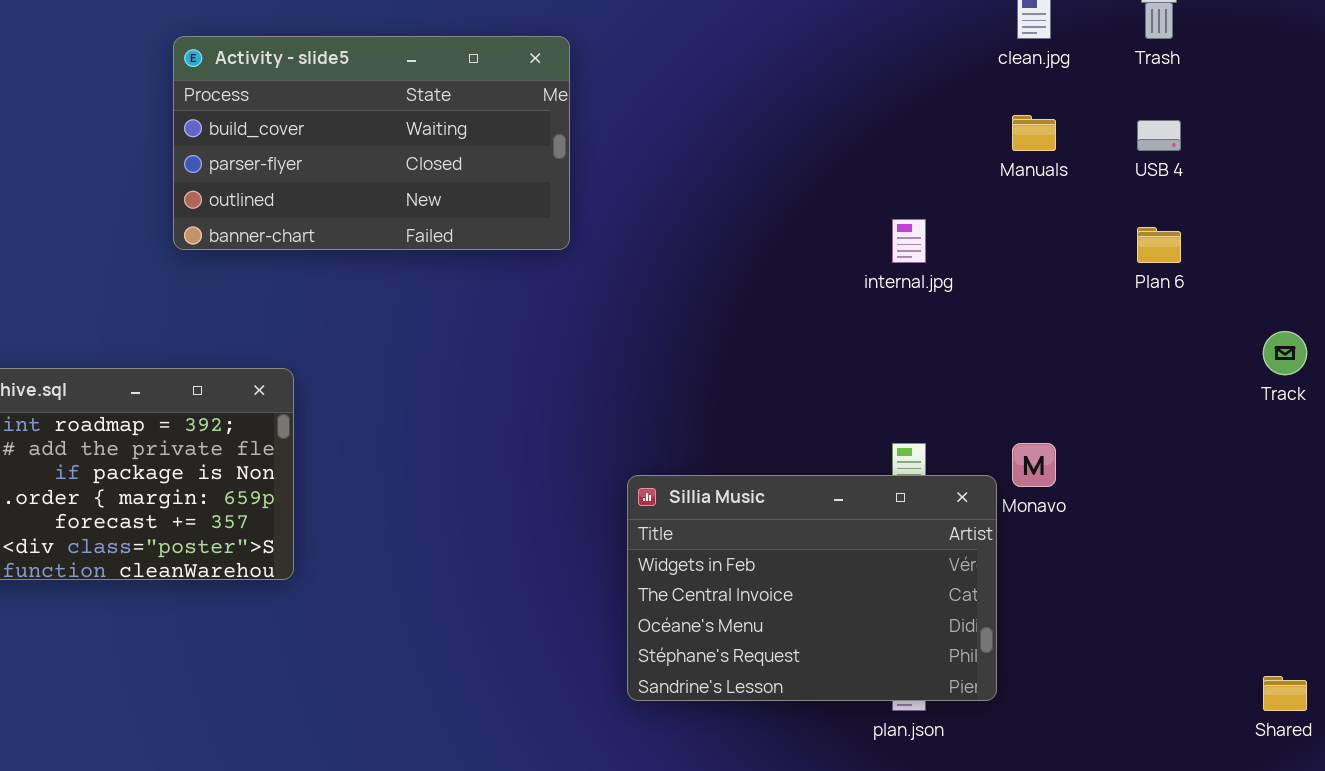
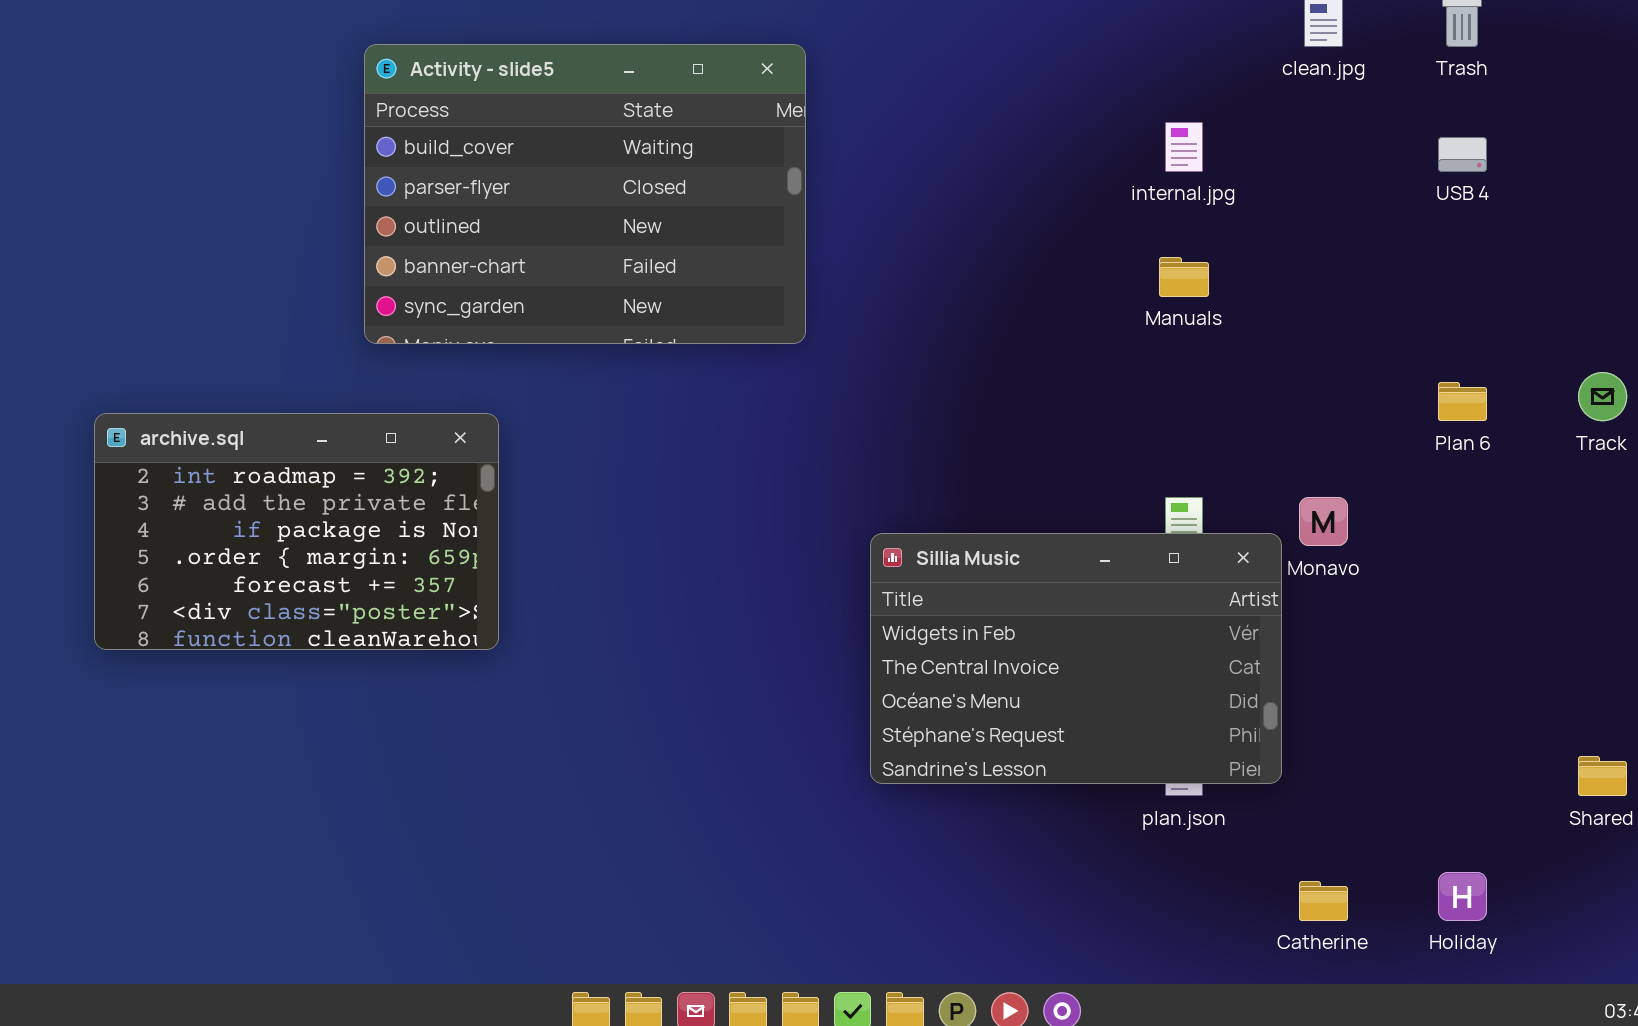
Activity - slide5: [173,36,570,250] -> [364,44,806,344], resized
Manuals: [1012,115,1056,151] -> [1159,257,1209,297], moved
internal.jpg: [892,219,926,263] -> [1165,122,1203,172], moved
Plan 6: [1137,227,1181,263] -> [1438,382,1487,421], moved

